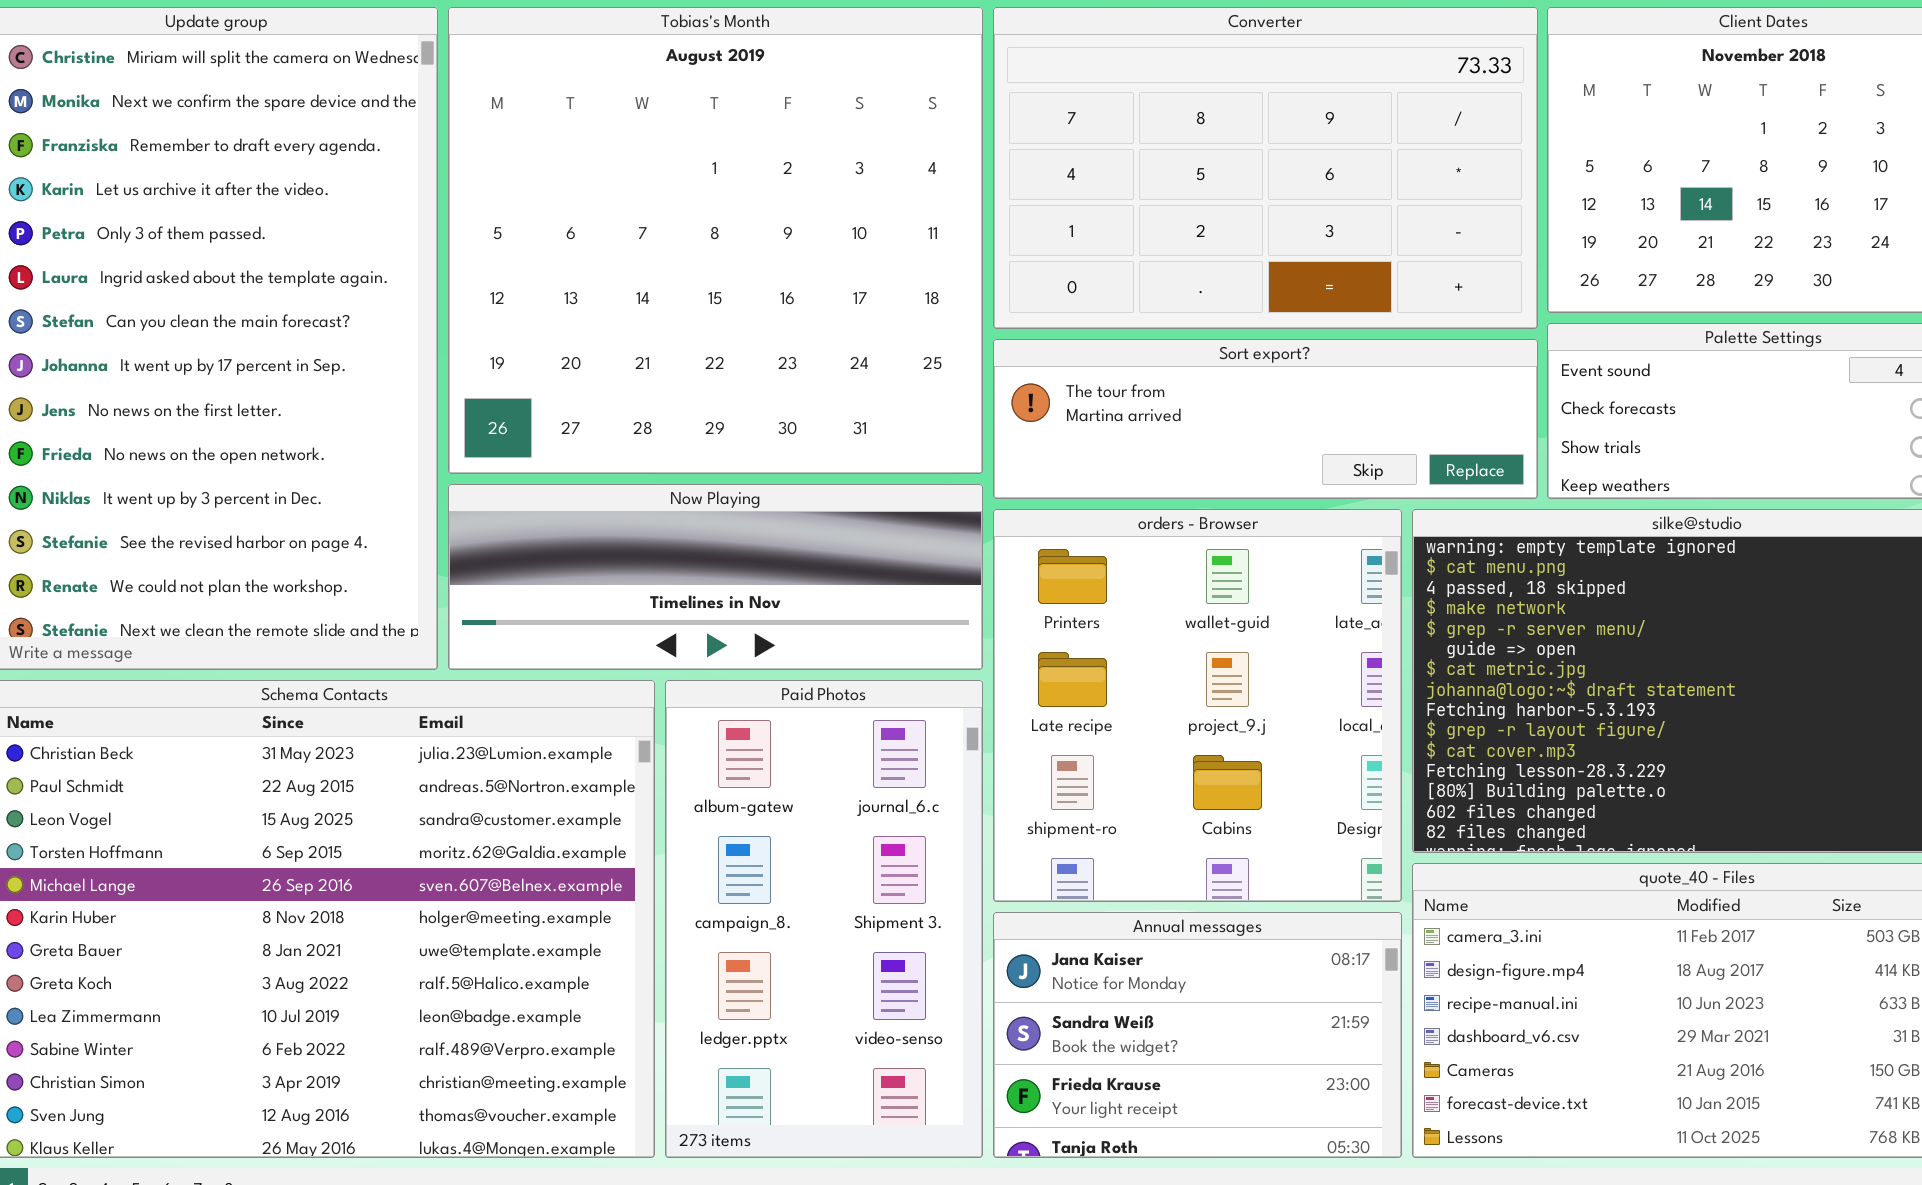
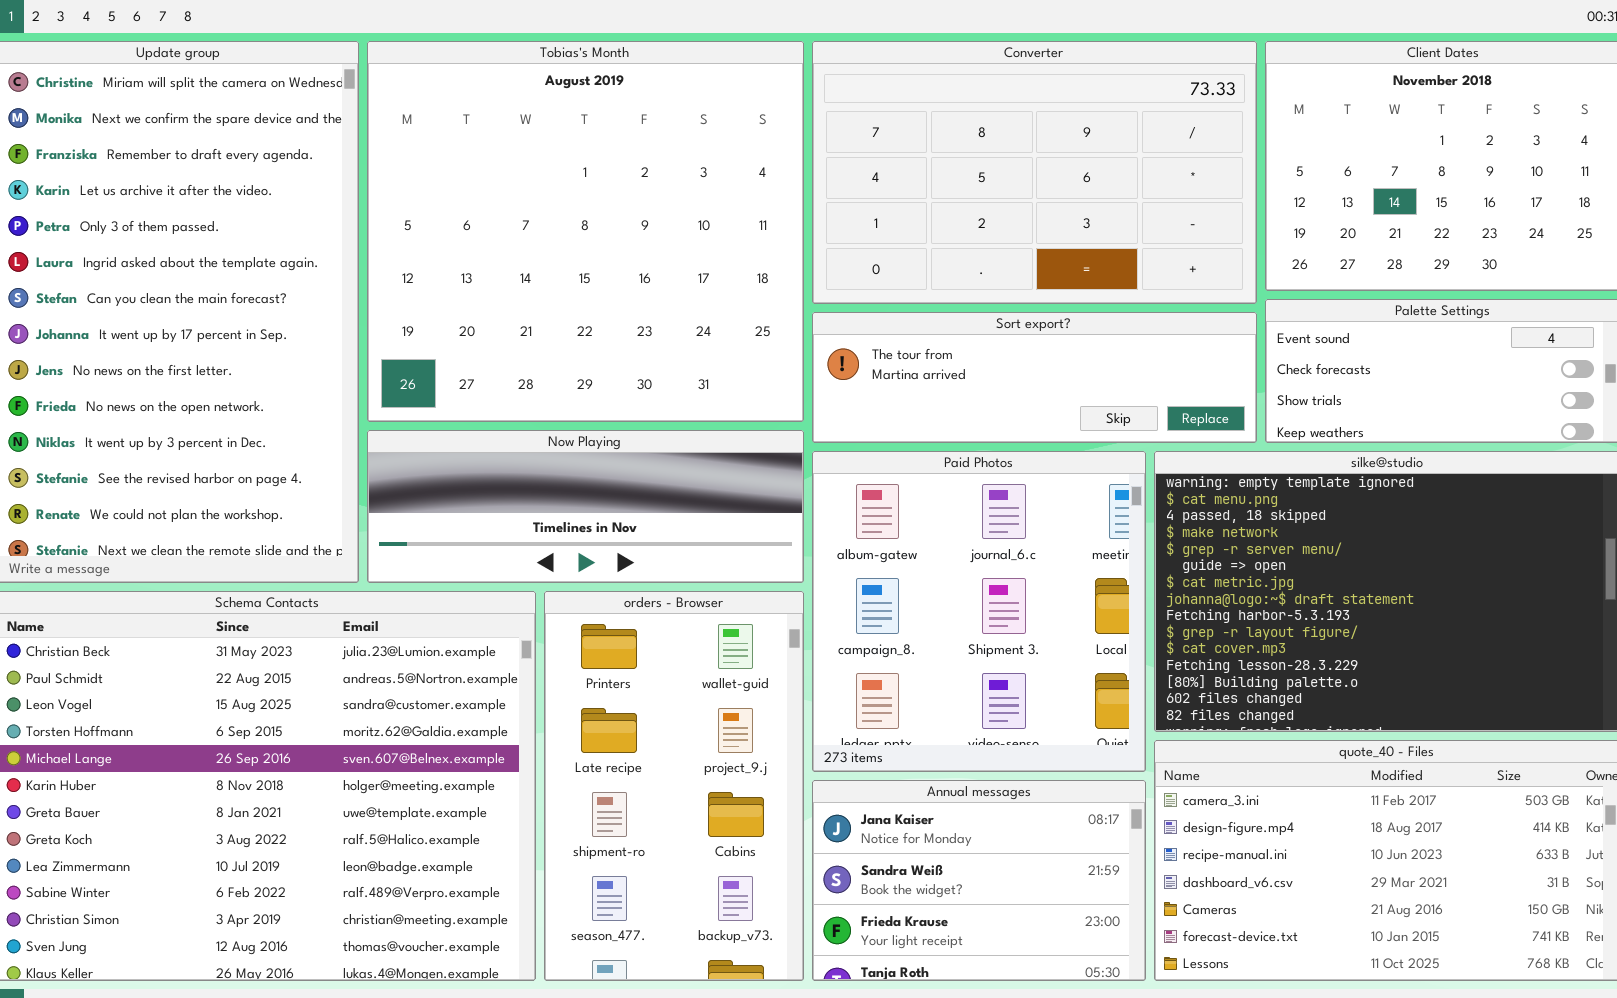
orders - Browser: [993,509,1402,902] -> [544,591,804,981], moved, resized
Paid Photos: [665,680,983,1158] -> [812,451,1146,772], moved, resized

